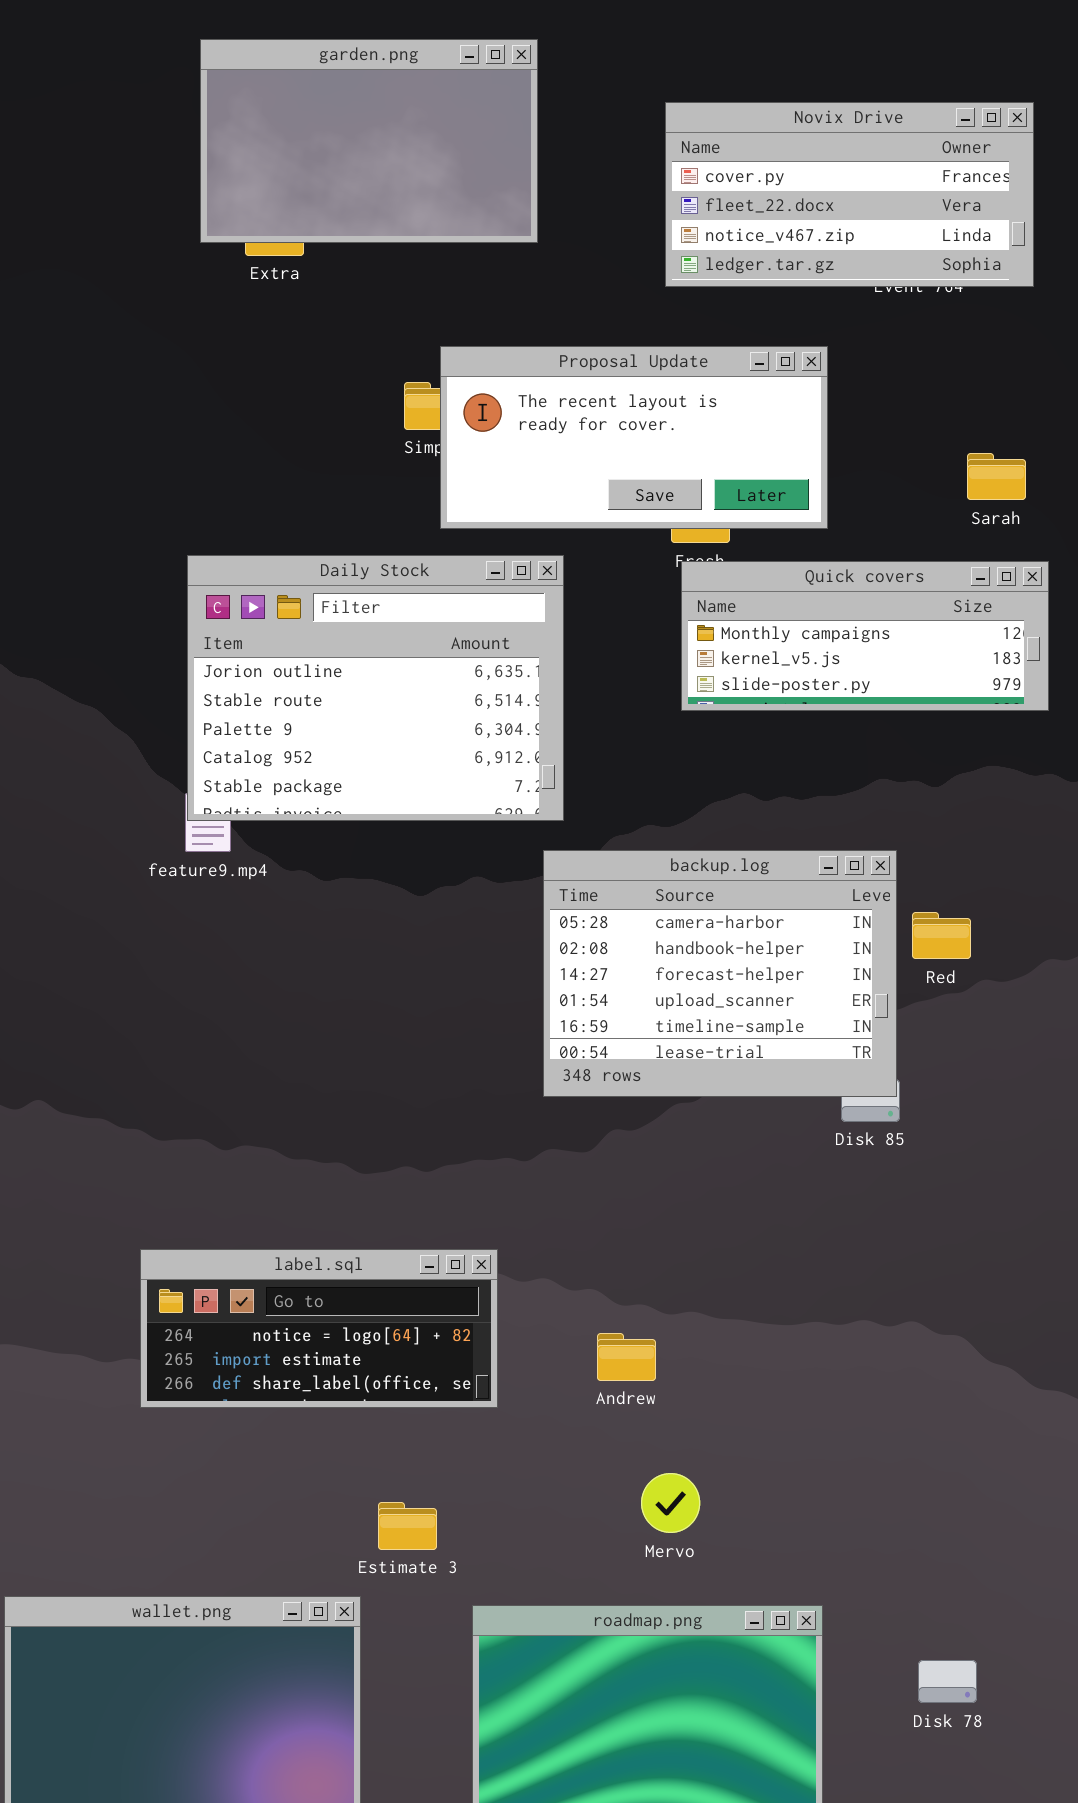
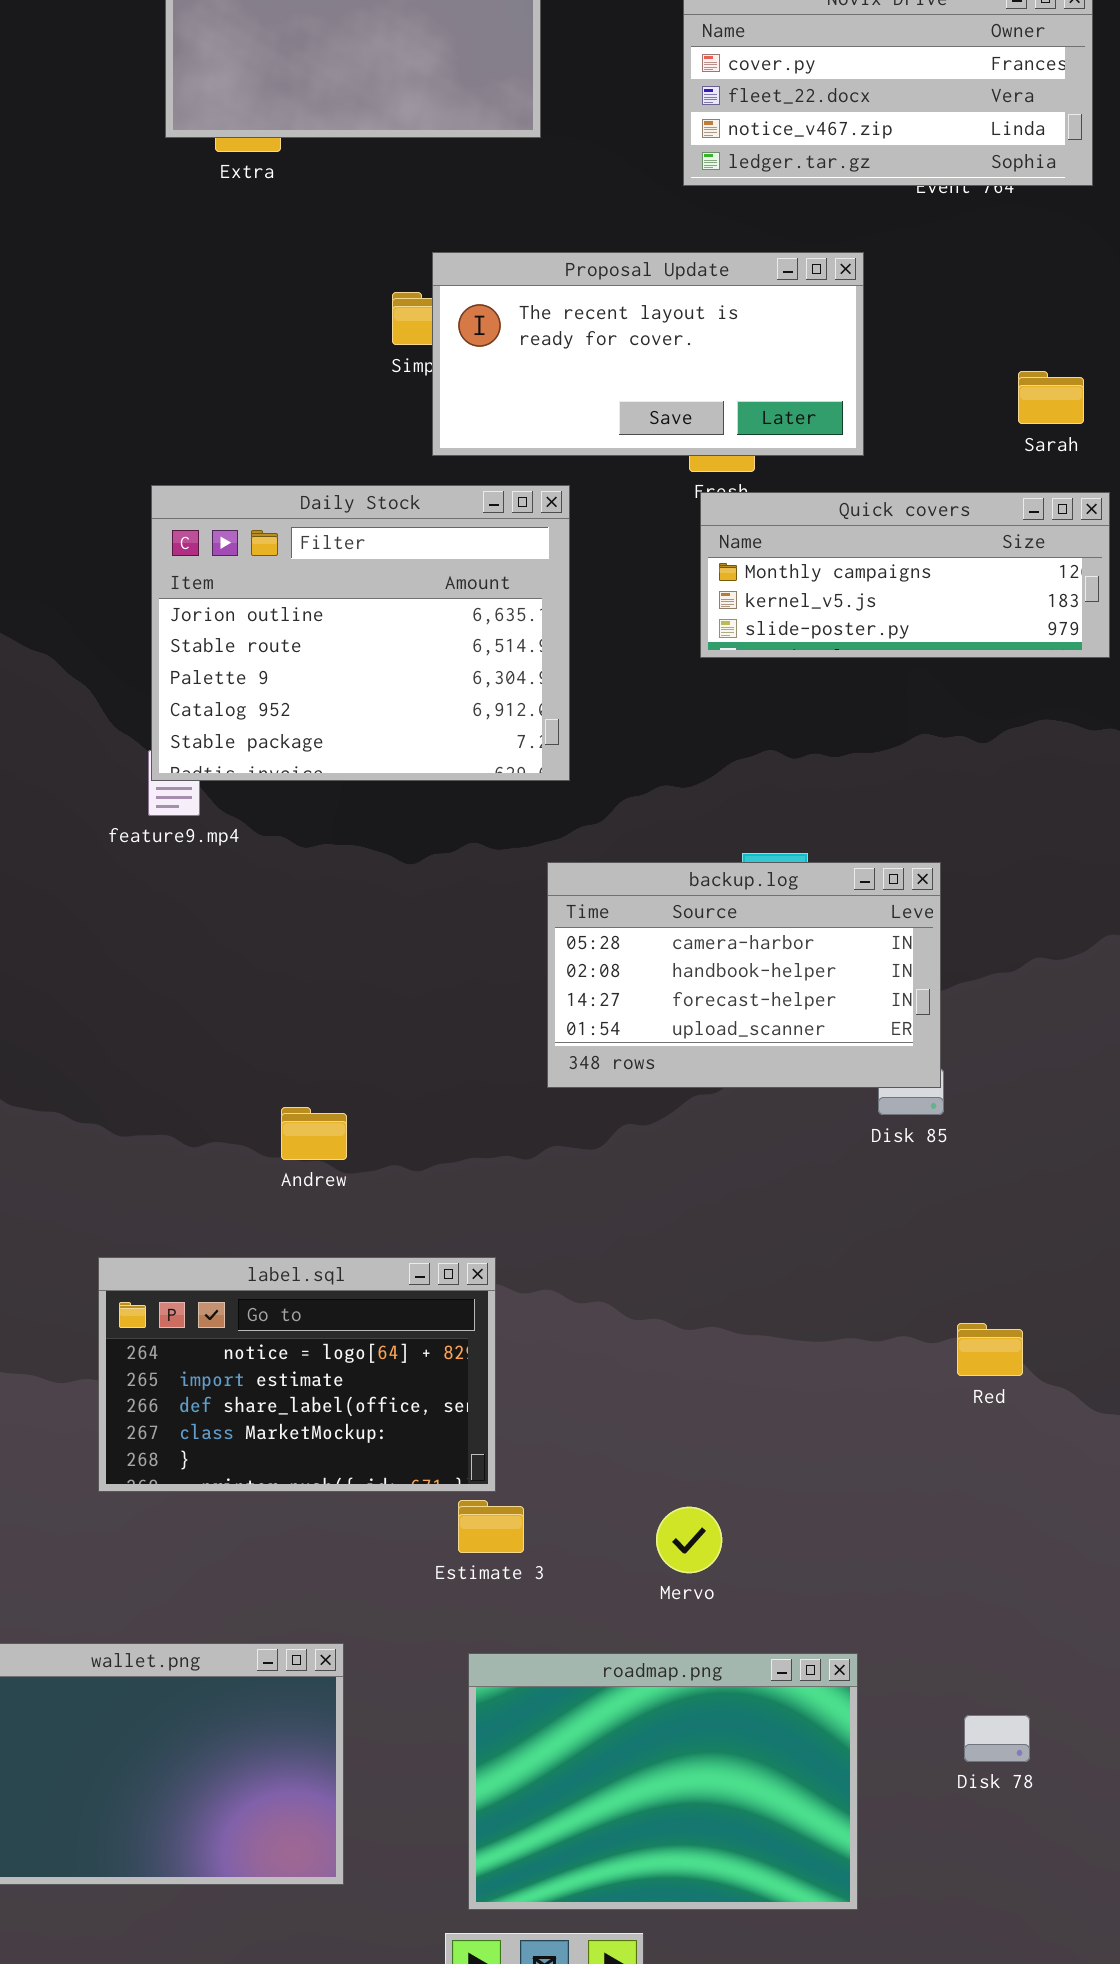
backup.log: [543,850,897,1097] -> [547,862,941,1088], resized
Red: [912,912,971,959] -> [957,1323,1023,1376], moved
label.sql: [140,1249,498,1408] -> [98,1257,496,1492], resized
Andrew: [597,1333,656,1381] -> [281,1107,347,1160], moved
Estimate 3: [378,1502,437,1550] -> [458,1500,524,1553], moved

